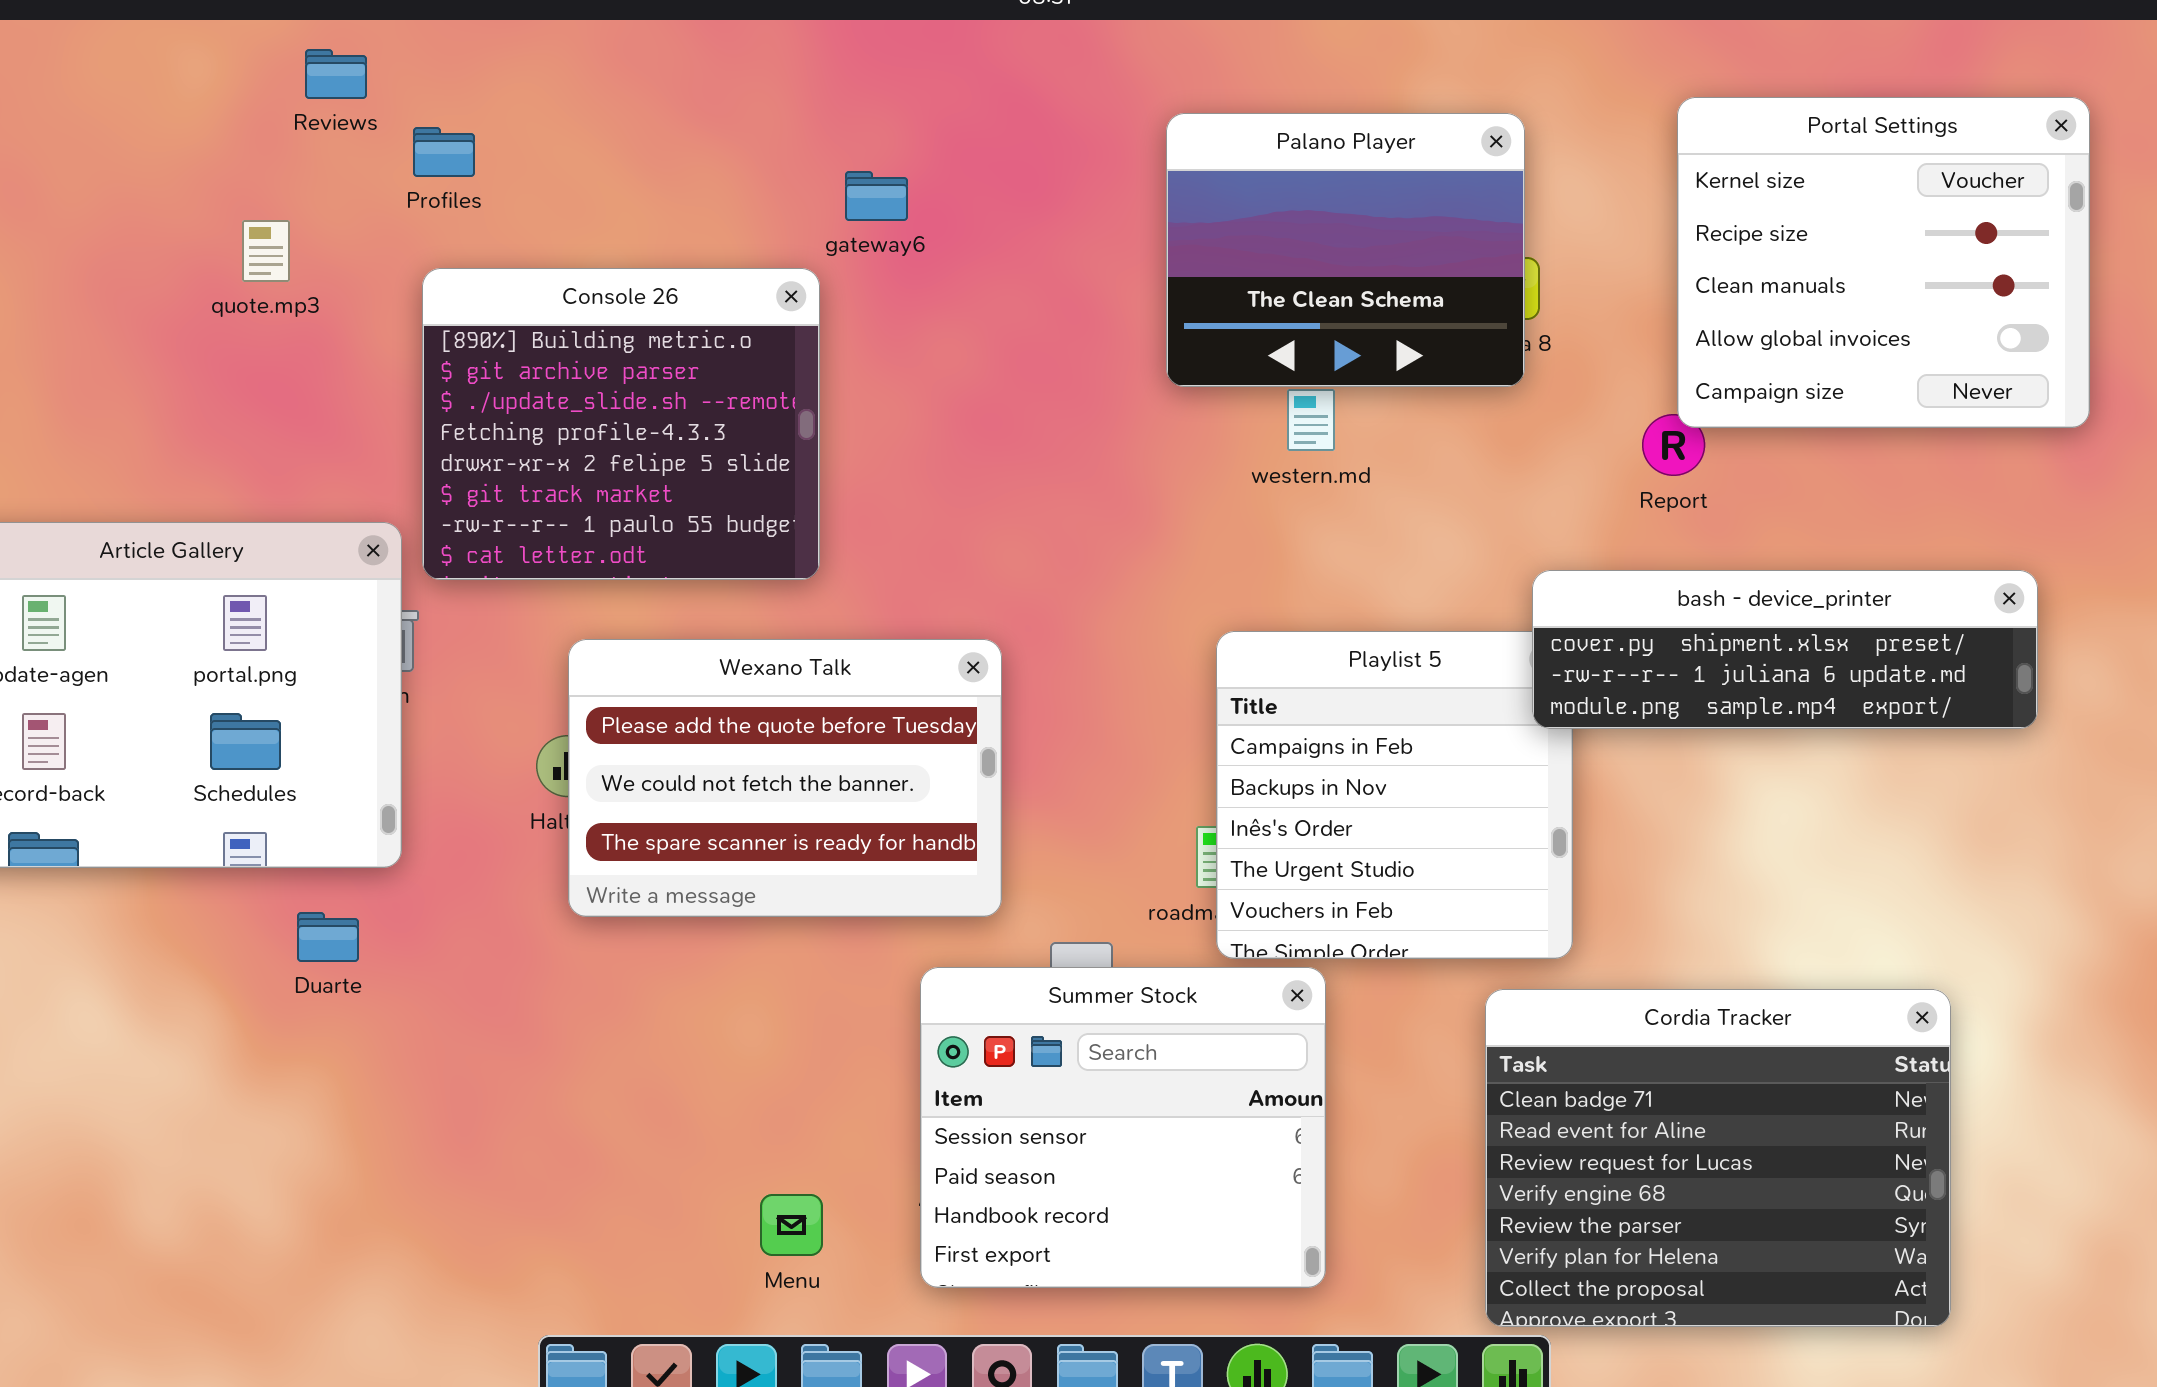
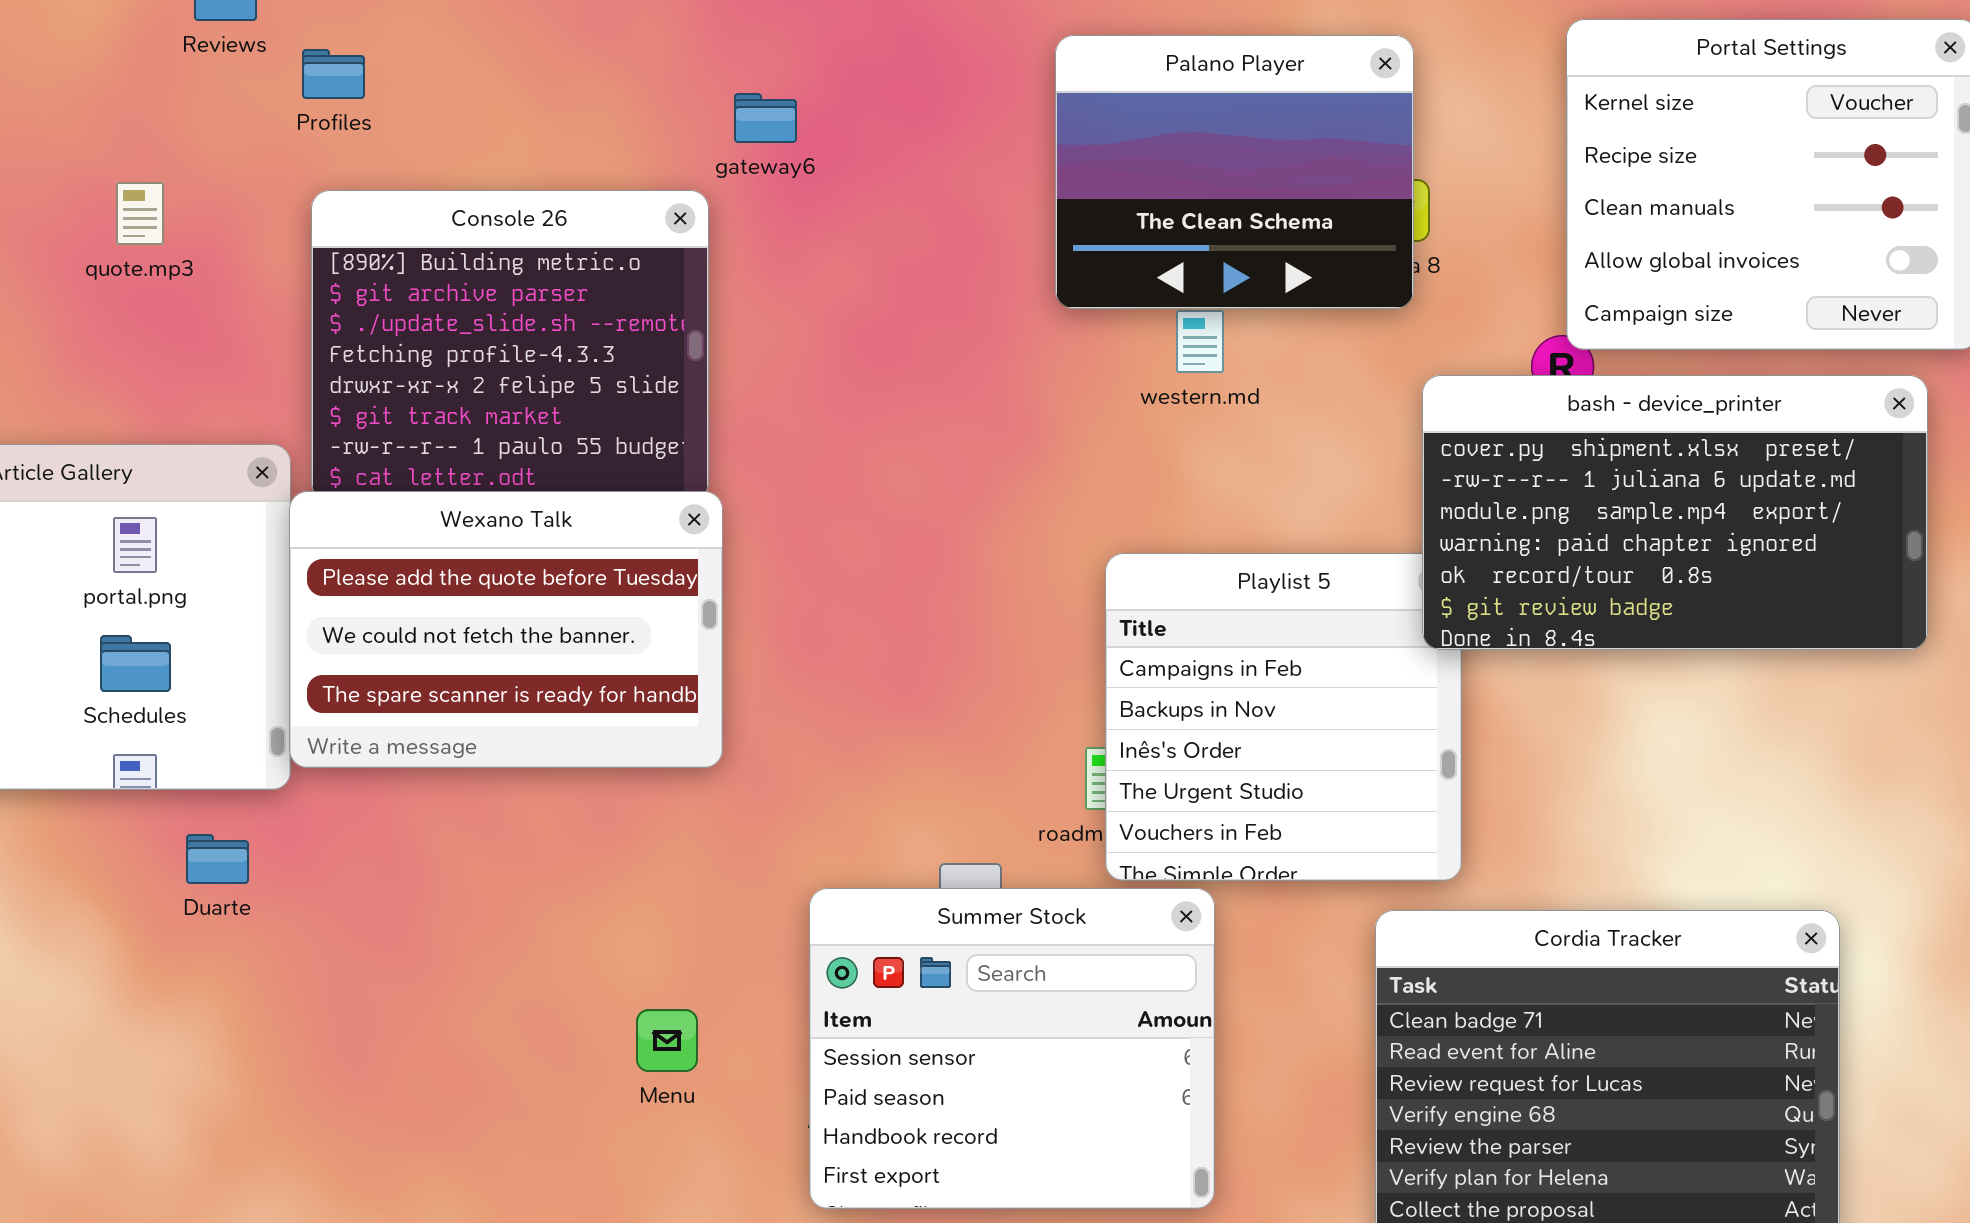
quote.mp3: [242,220,290,282] -> [116,182,164,245], moved
bash - device_printer: [1532,570,2038,729] -> [1422,375,1928,650], resized
Wexano Talk: [568,639,1002,917] -> [289,491,723,768], moved
Menu: [760,1194,823,1256] -> [636,1009,698,1072], moved

